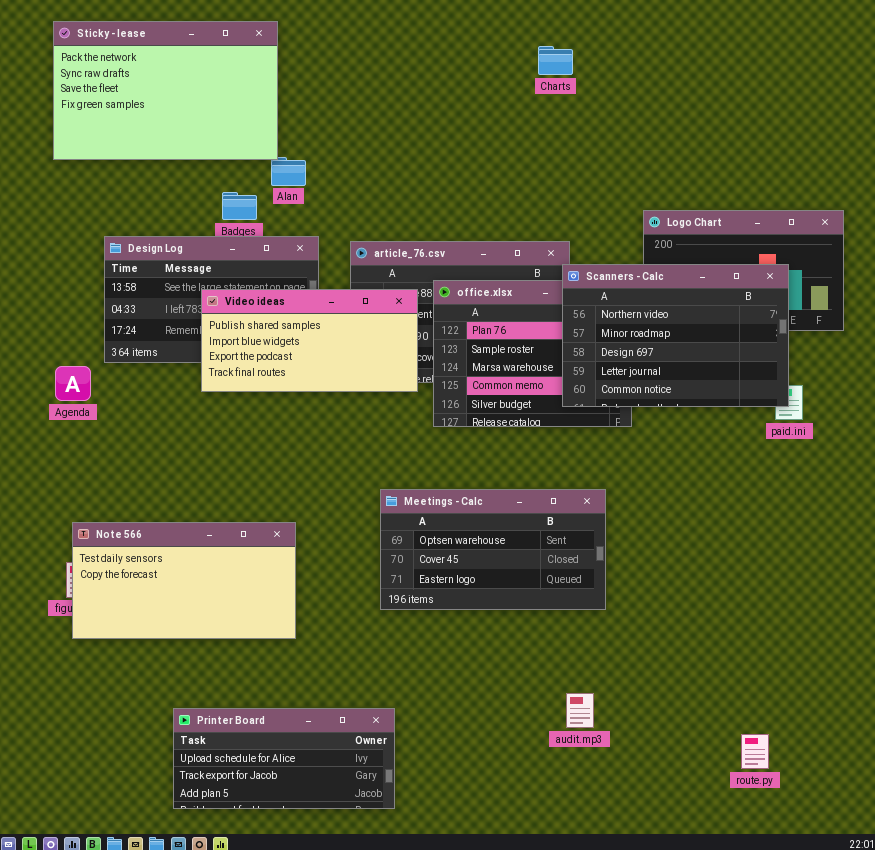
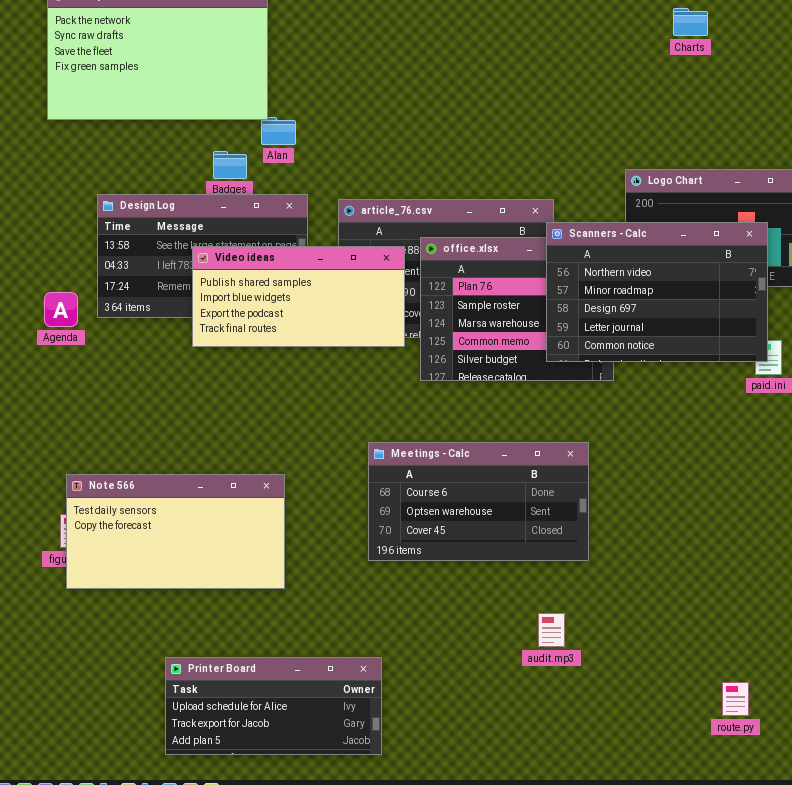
Charts: [538,46,573,75] -> [673,8,708,36], moved
Agenda: [55,366,91,401] -> [44,292,78,327], moved
Meetings - Calc: [380,489,606,610] -> [368,442,589,561], scrolled up 1 row
audit.mp3: [566,693,594,728] -> [538,613,565,647], moved

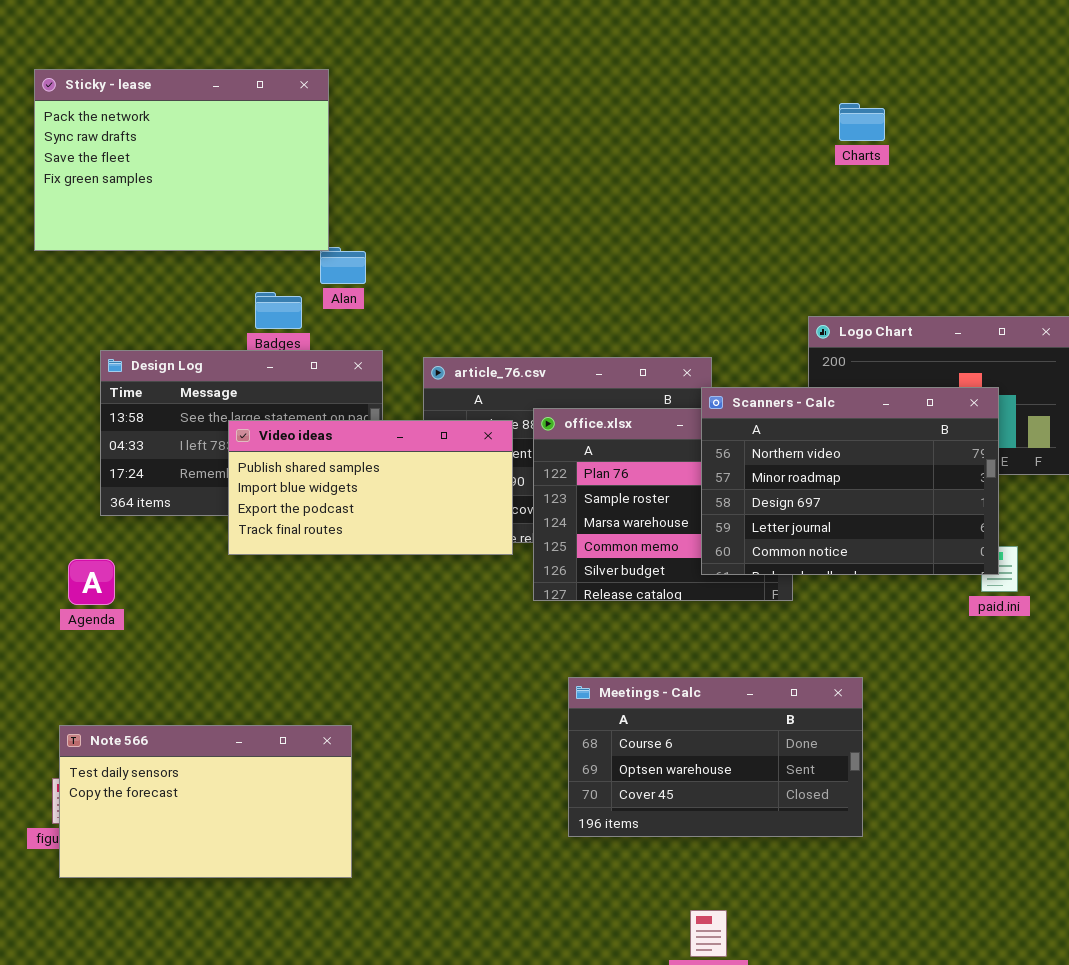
Charts: [673,8,708,36] -> [839,103,885,141], moved
Agenda: [44,292,78,327] -> [68,559,115,605], moved
Meetings - Calc: [368,442,589,561] -> [568,677,863,837], moved

